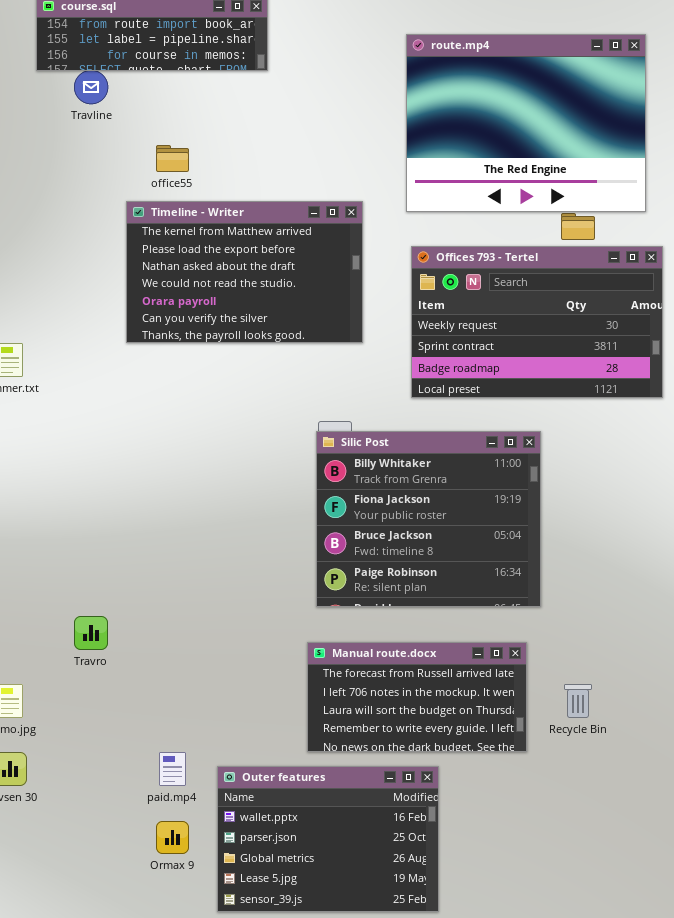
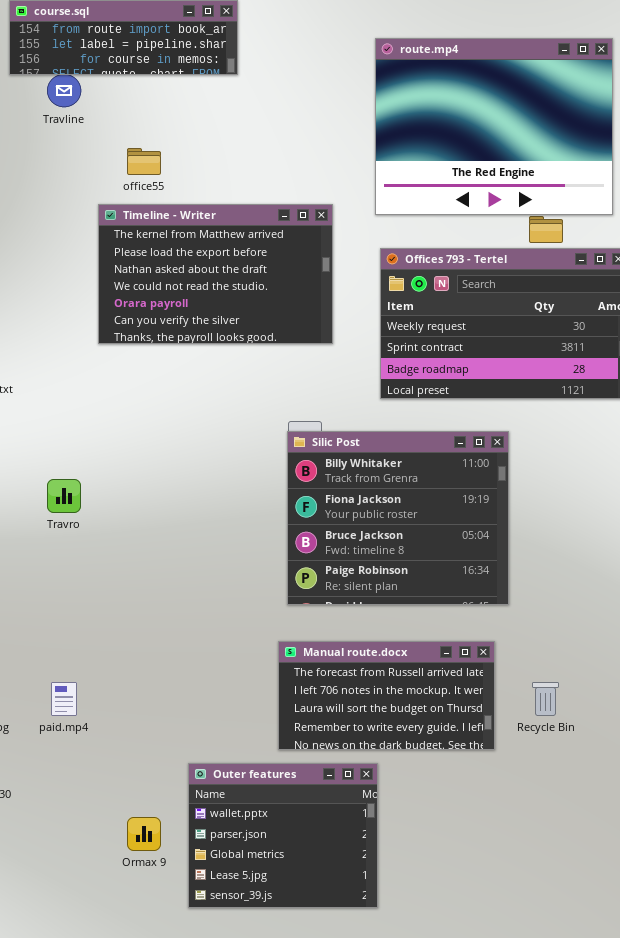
Travro: [74,616,108,650] -> [47,479,81,513], moved
paid.mp4: [159,752,186,786] -> [51,682,77,716], moved
Outer features: [217,766,439,912] -> [188,763,378,908], resized

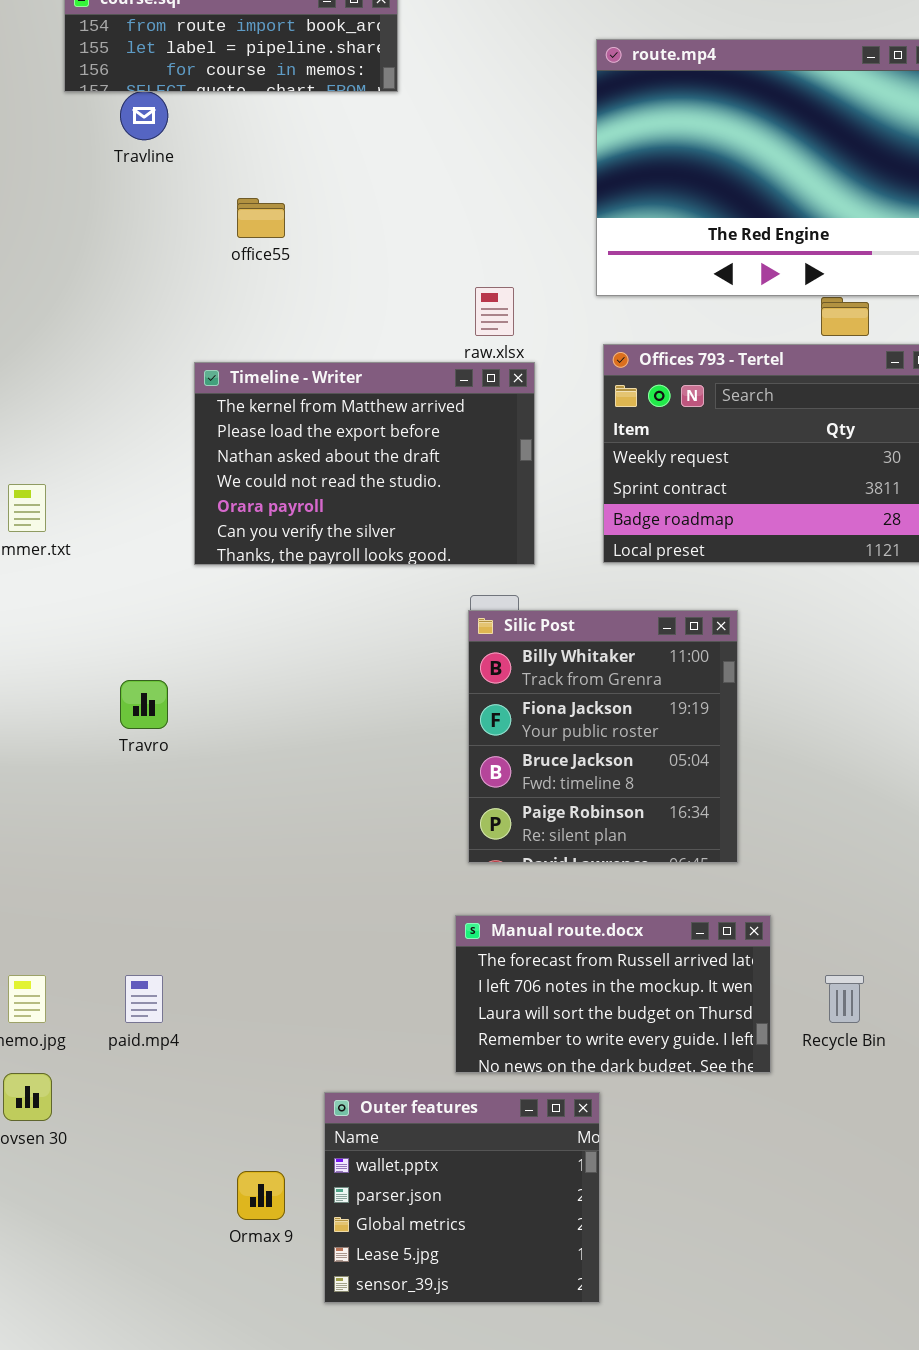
Timeline - Writer: [98,204,333,344] -> [194,362,535,565], moved
Silic Post: [287,431,509,605] -> [468,610,738,863], resized

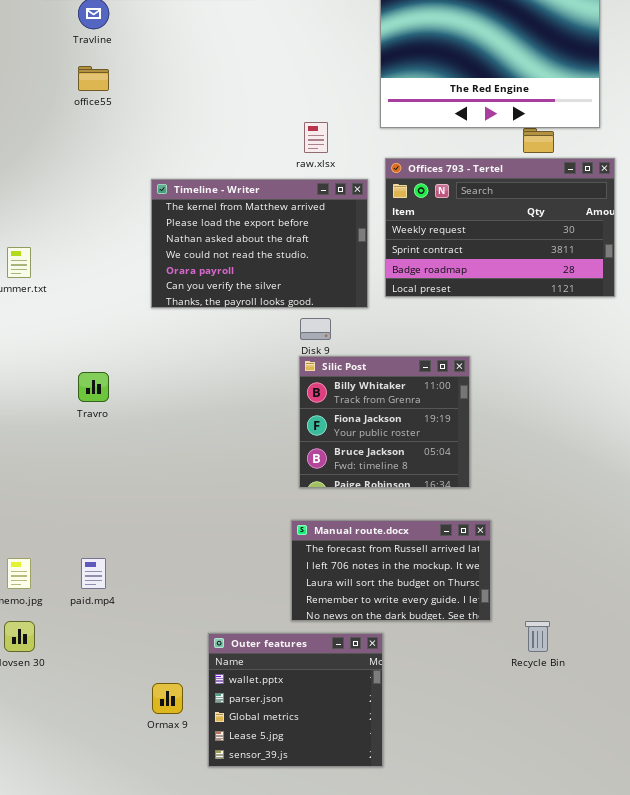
office55: [237,198,285,238] -> [78,66,109,91], moved
Timeline - Writer: [194,362,535,565] -> [151,179,368,308], moved
Silic Post: [468,610,738,863] -> [299,356,470,488], resized
Recycle Bin: [825,975,864,1023] -> [525,621,550,652], moved

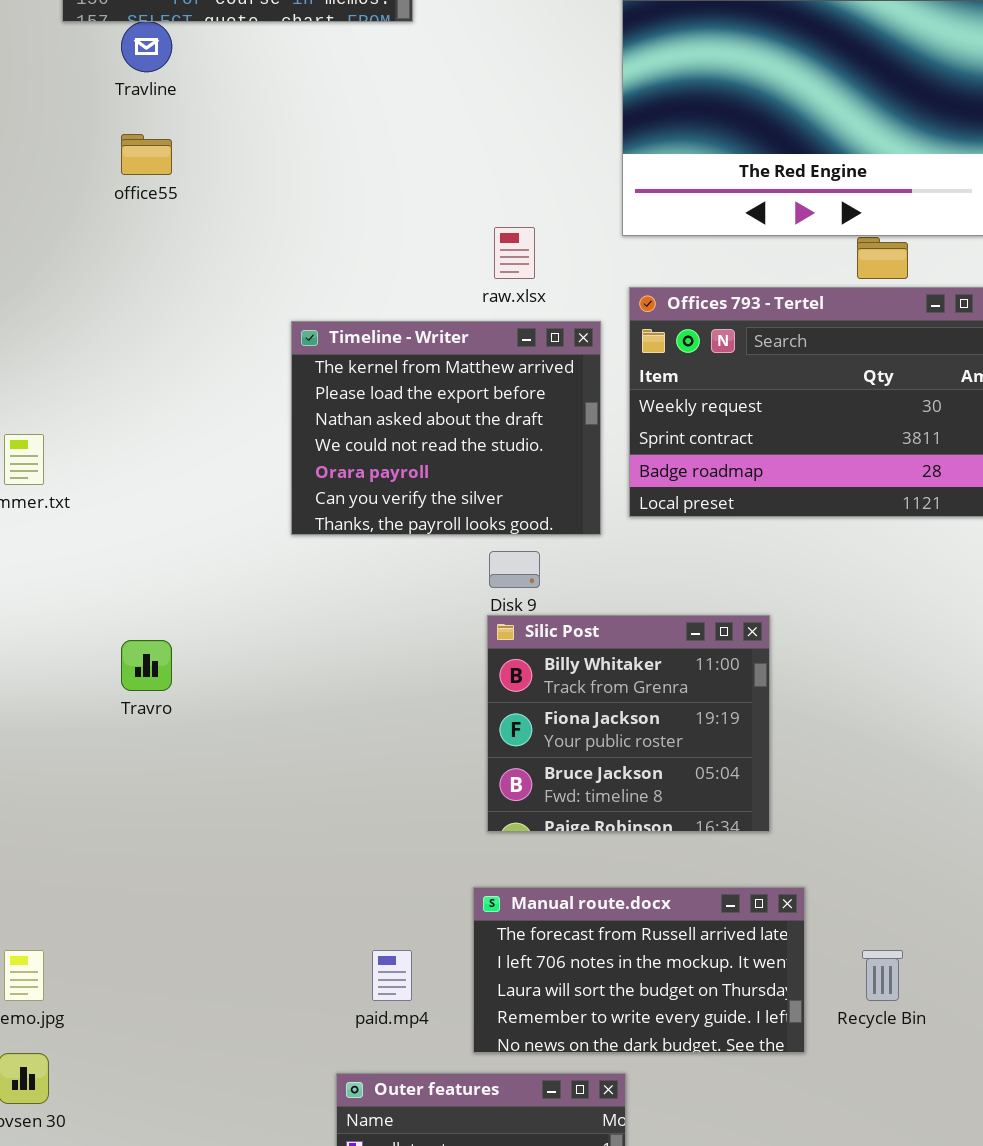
Timeline - Writer: [151,179,368,308] -> [291,321,601,535], resized
paid.mp4: [81,558,106,589] -> [372,950,412,1001], moved
Recycle Bin: [525,621,550,652] -> [862,950,903,1001], moved

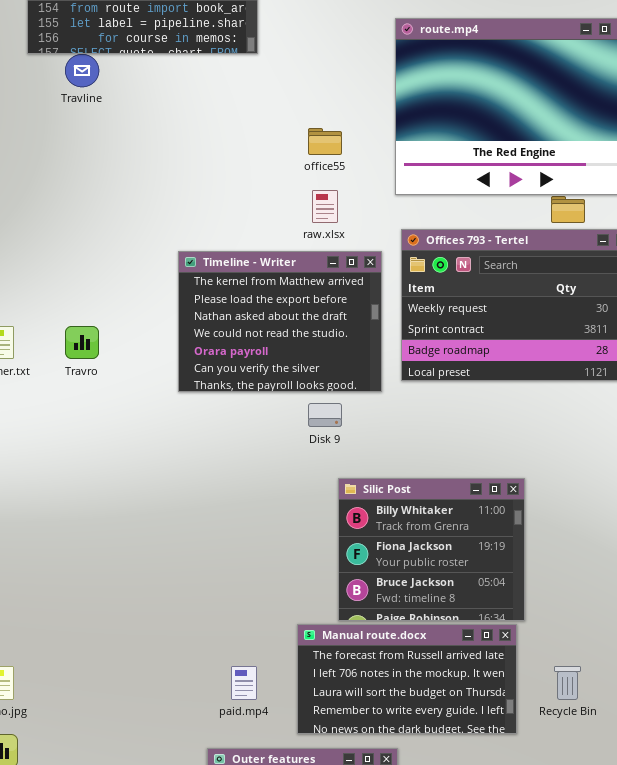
office55: [121,134,172,175] -> [308,128,342,155], moved
Silic Post: [487,615,770,832] -> [338,478,525,621], moved
Travro: [121,640,172,691] -> [65,326,99,359], moved

